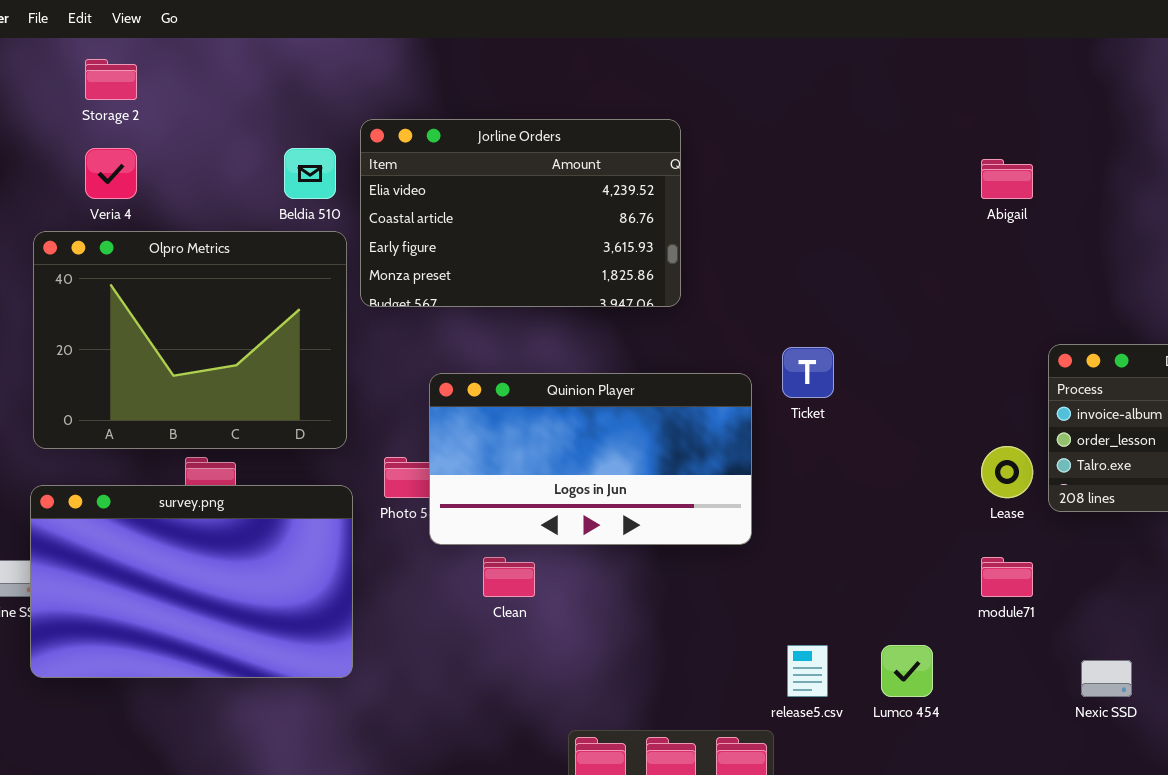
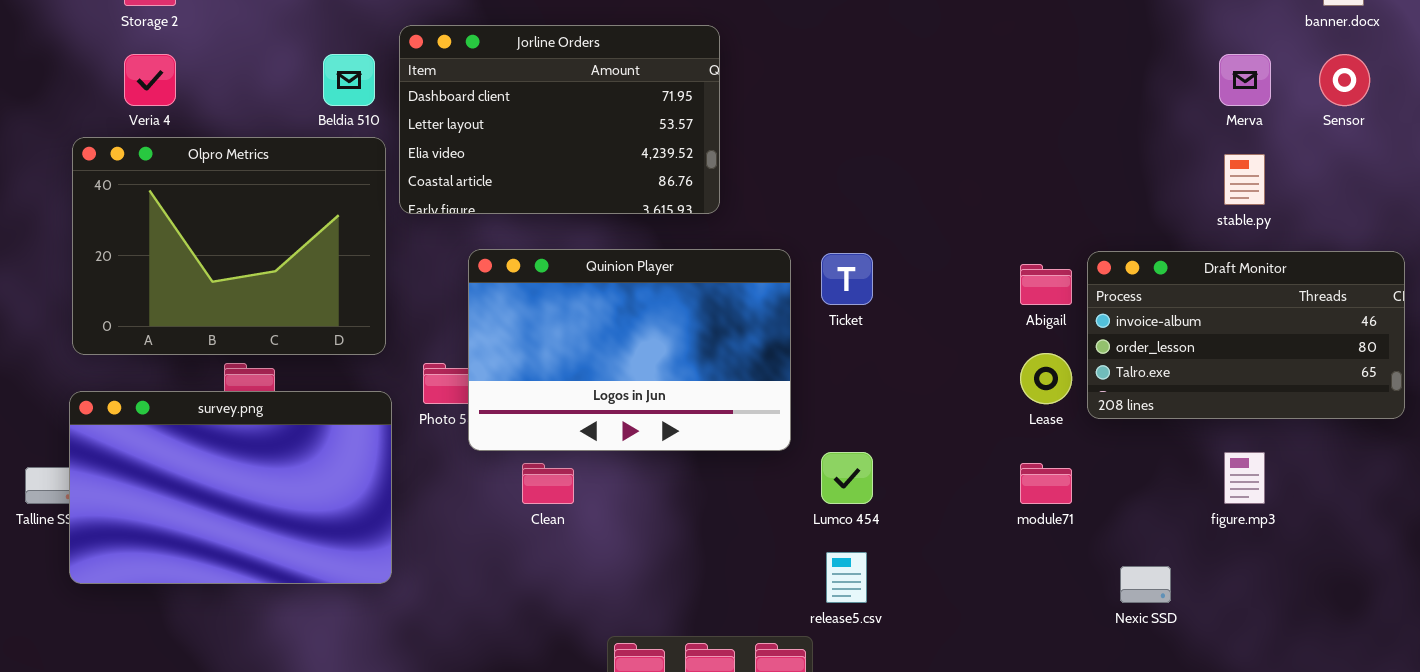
Jorline Orders: [360,119,681,307] -> [399,25,720,214], scrolled up 2 rows
Abigail: [981,159,1033,199] -> [1020,264,1072,305], moved
Quinion Player: [429,373,752,545] -> [468,249,791,451], resized
Lumco 454: [881,645,933,697] -> [821,452,873,504], moved

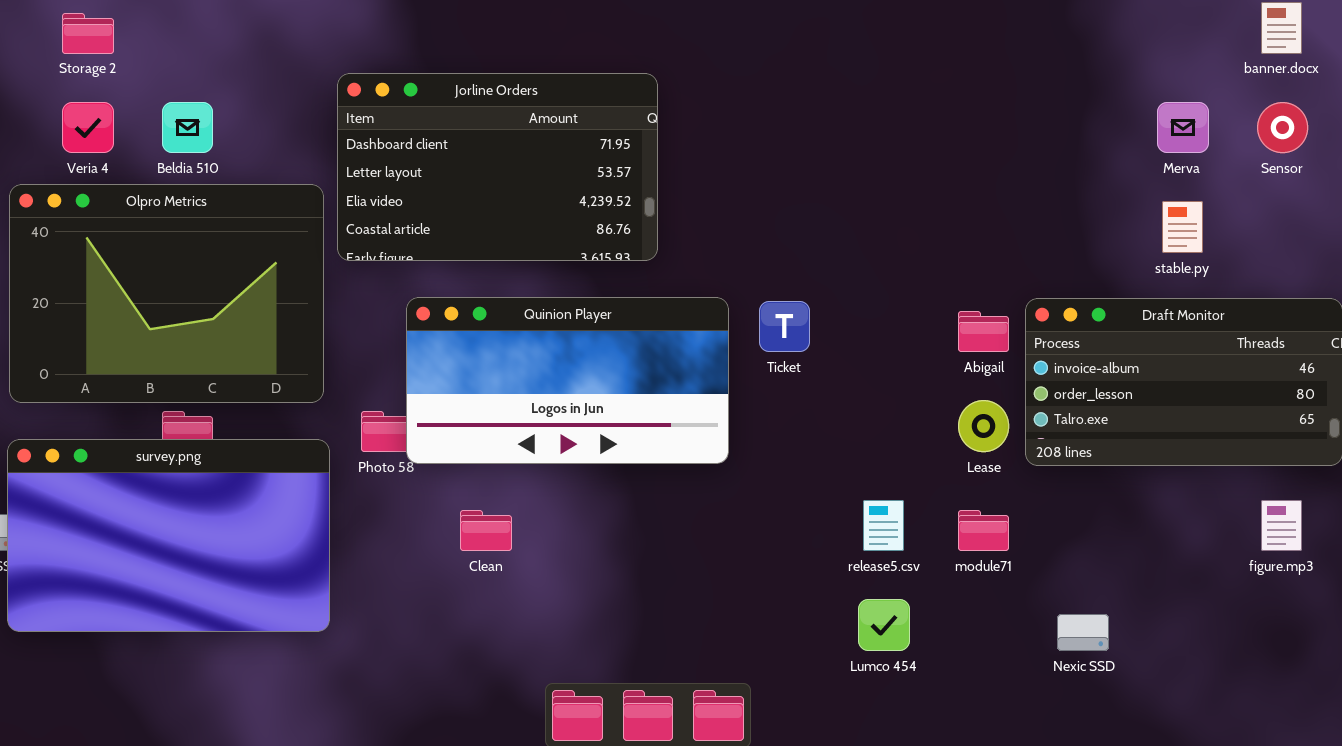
Beldia 510: [323,54,375,106] -> [162,102,213,153], moved
Quinion Player: [468,249,791,451] -> [406,297,729,464], resized
Lumco 454: [821,452,873,504] -> [858,599,910,651], moved
figure.mp3: [1224,452,1265,504] -> [1261,500,1302,551], moved
release5.csv: [826,552,867,603] -> [863,500,904,551], moved

